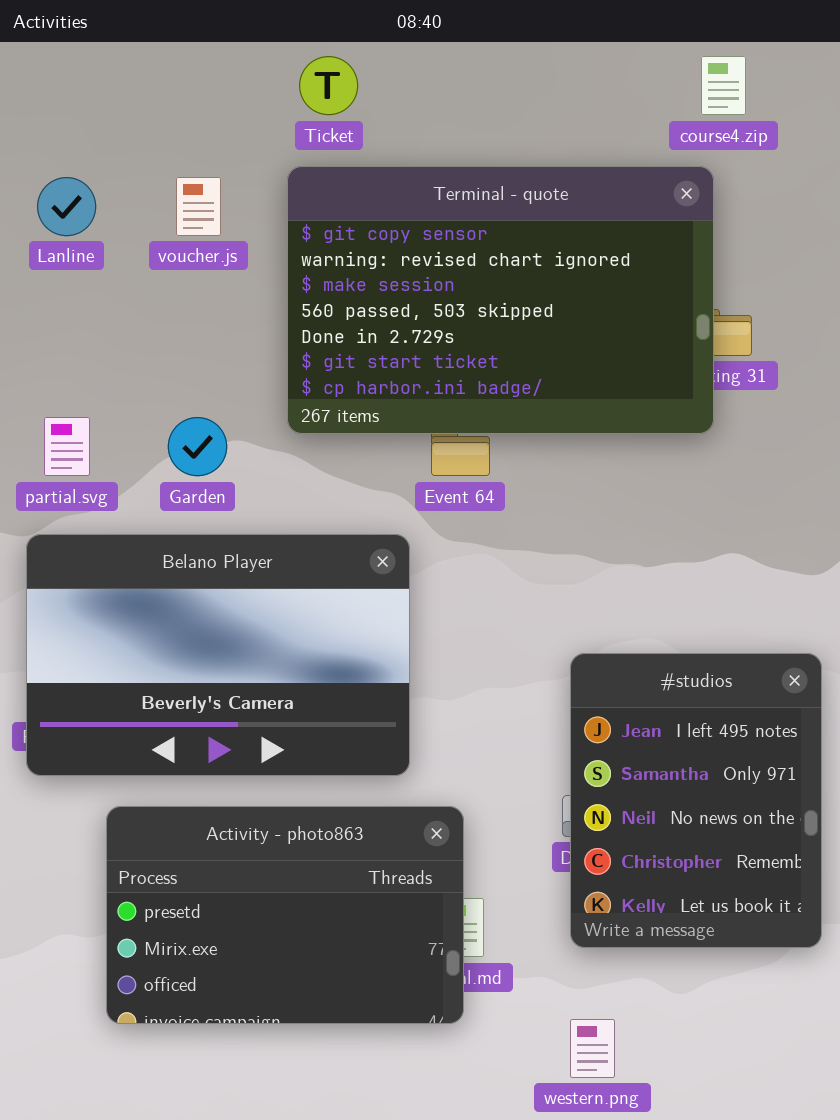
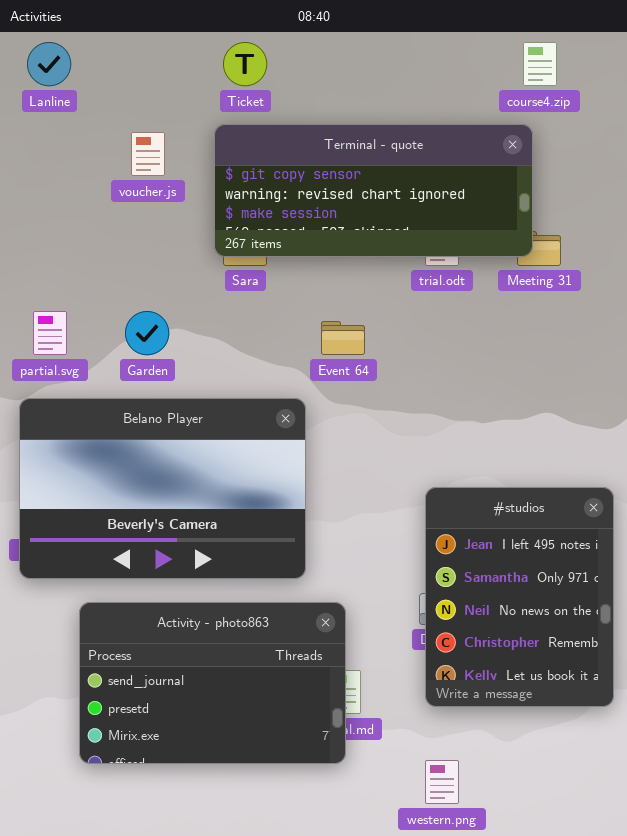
Terminal - quote: [287,166,714,434] -> [214,124,533,257], resized
Lanline: [37,177,96,236] -> [27,42,71,86], moved
Activity - photo863: [106,806,464,1024] -> [79,602,346,764], scrolled up 1 row

